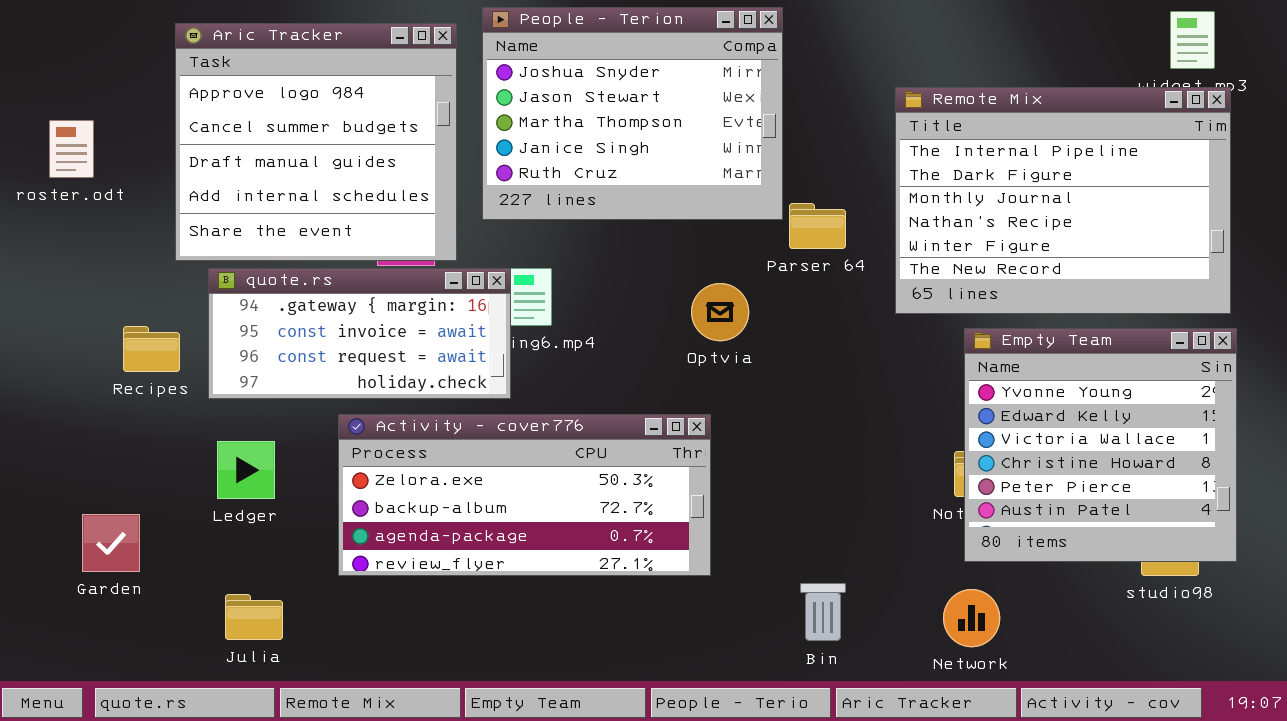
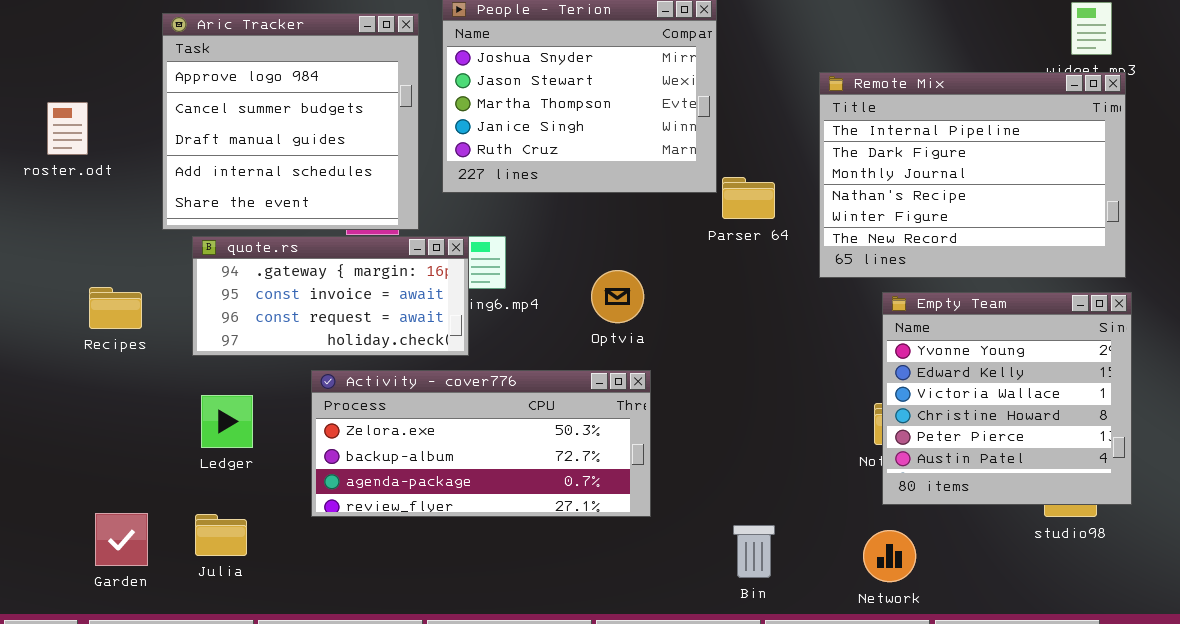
Optvia: [691,283,749,341] -> [591,270,644,323], moved
Recipes: [123,326,180,372] -> [89,287,142,329], moved
Garden: [82,514,140,572] -> [95,513,148,566], moved
Julia: [225,594,283,640] -> [195,514,247,556], moved

